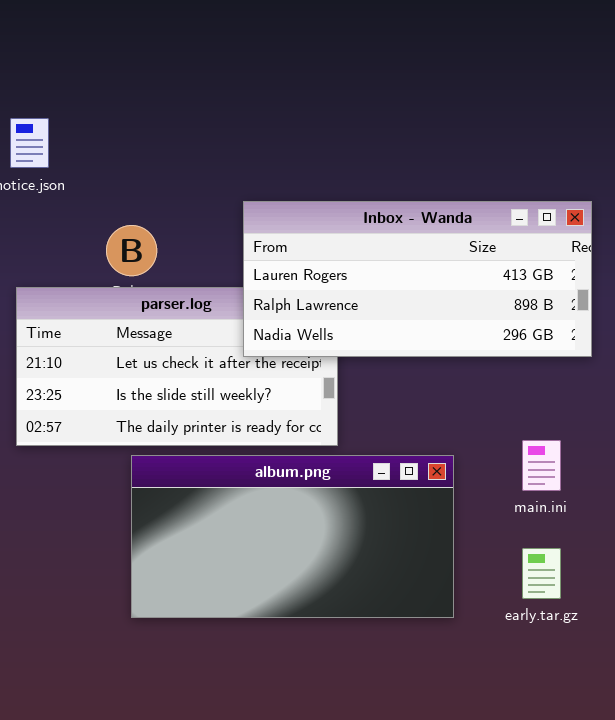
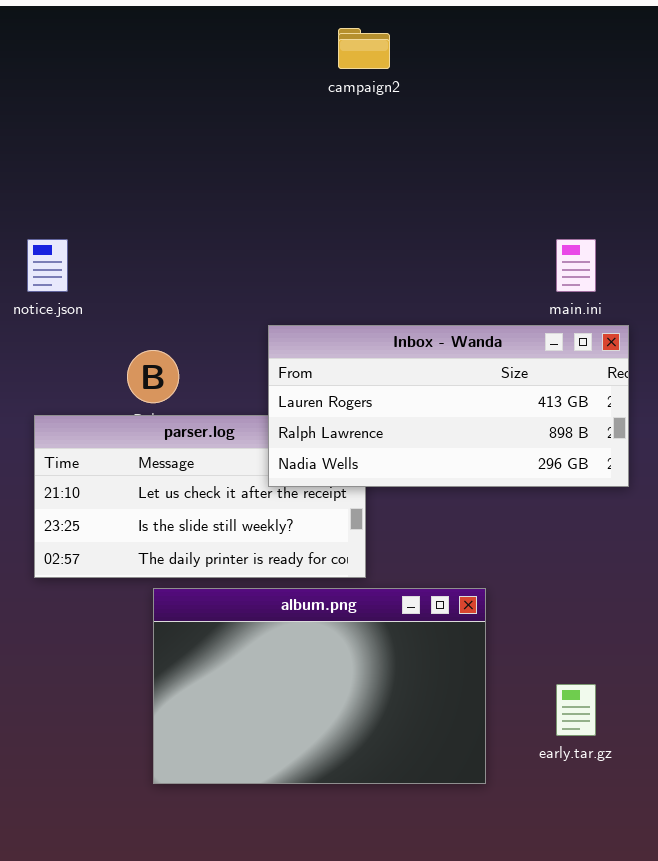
main.ini: [522,440,561,491] -> [556,239,596,292], moved
album.png: [131,455,454,618] -> [153,588,486,784], resized

